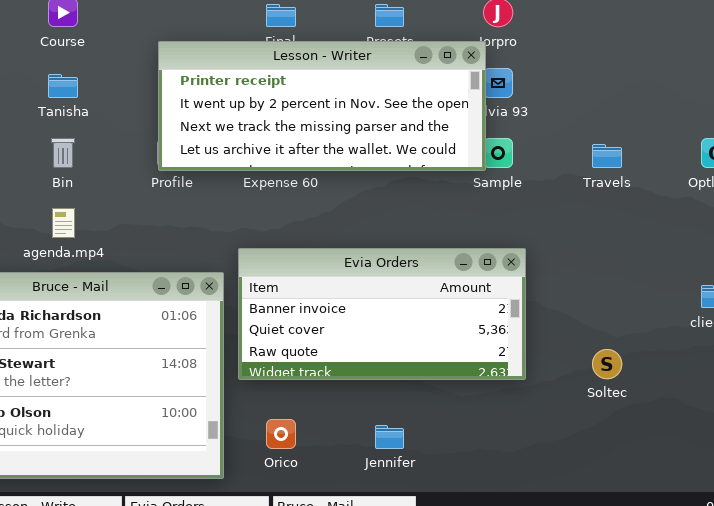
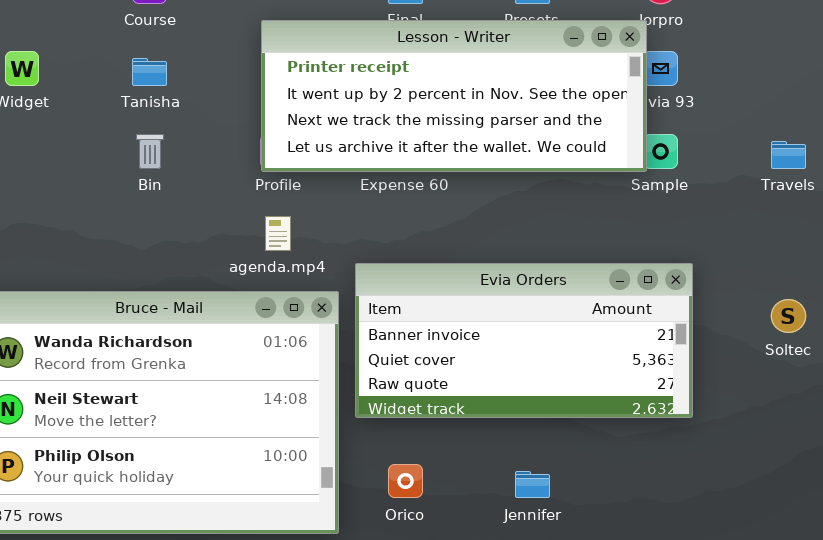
agenda.mp4: [52,208,75,238] -> [265,216,291,251], moved
Soltec: [592,349,622,379] -> [771,299,806,333], moved

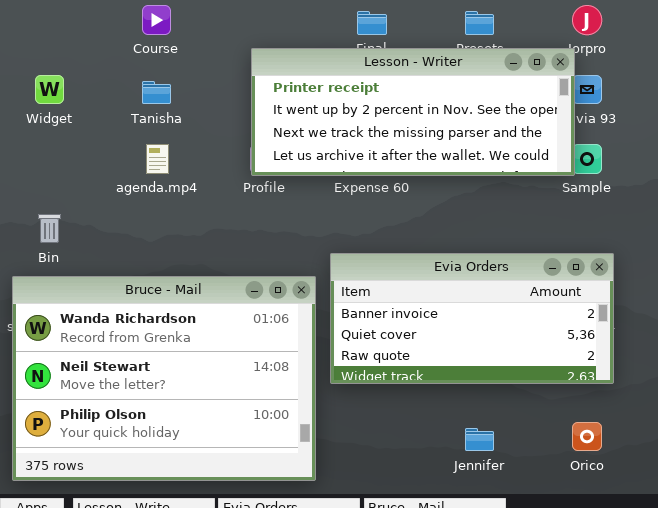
Bin: [136,134,164,169] -> [38,214,61,243], moved
agenda.mp4: [265,216,291,251] -> [146,144,169,174], moved
Orico: [388,464,423,498] -> [572,422,602,451], moved

